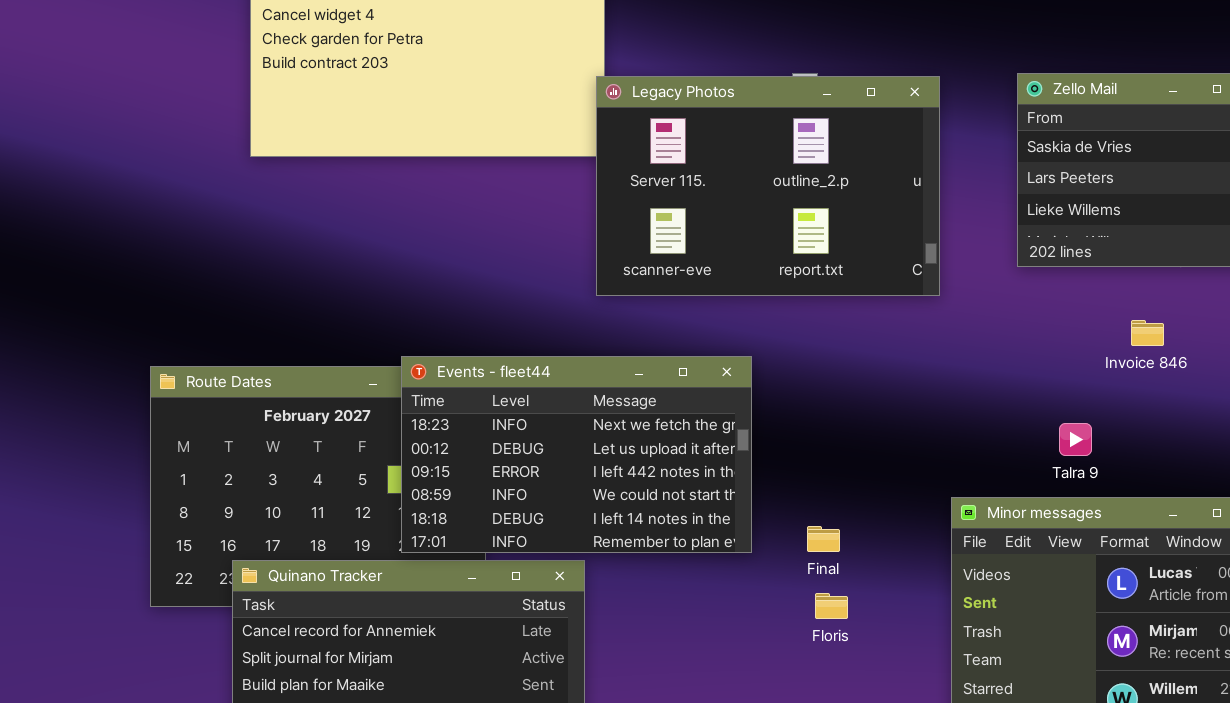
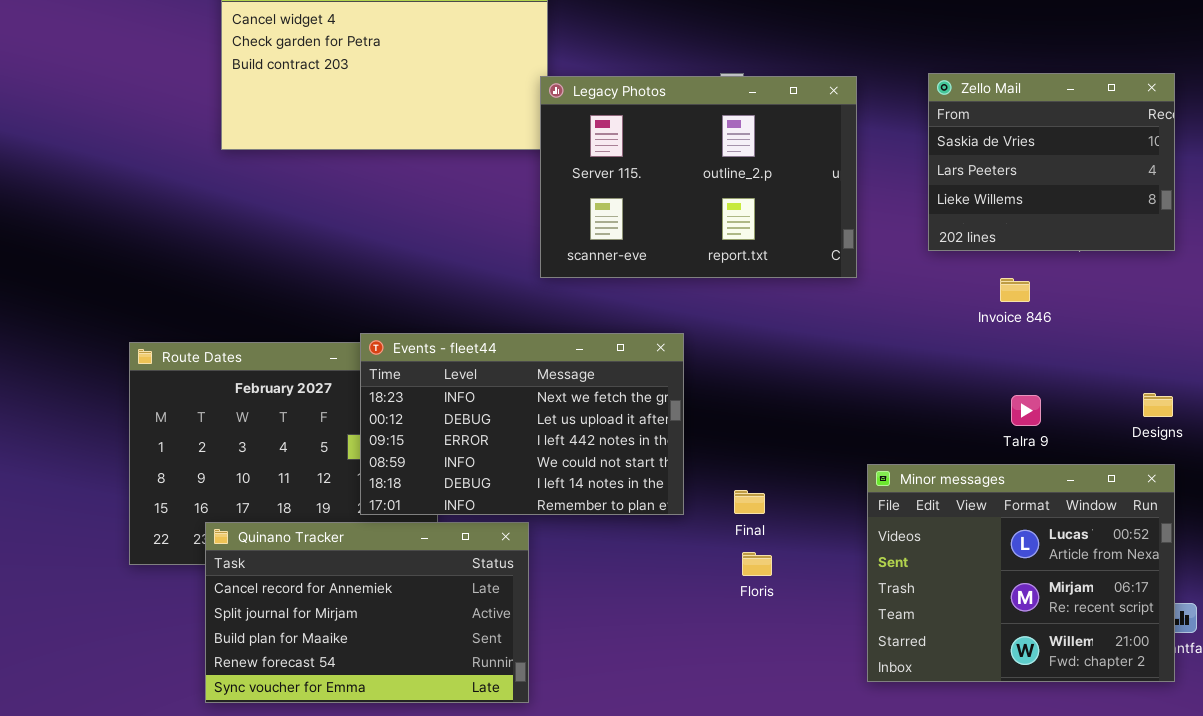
Invoice 846: [1131,320,1164,346] -> [1000,278,1030,302], moved
Talra 9: [1059,423,1092,456] -> [1011,395,1041,426], moved

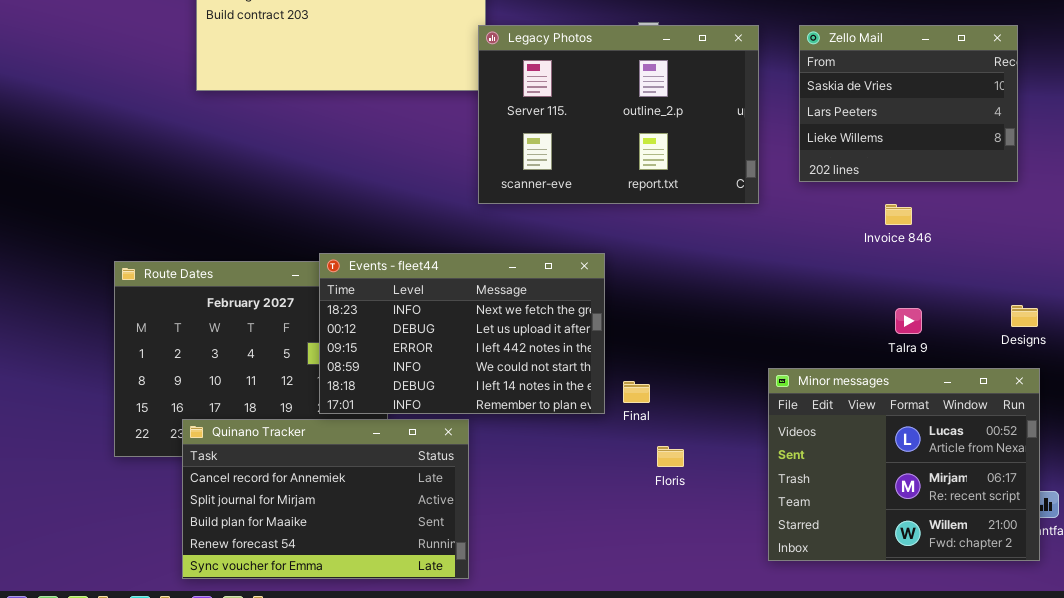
Zello Mail: [928,73,1175,251] -> [799,25,1018,182], moved
Final: [734,490,765,514] -> [623,381,650,403], moved

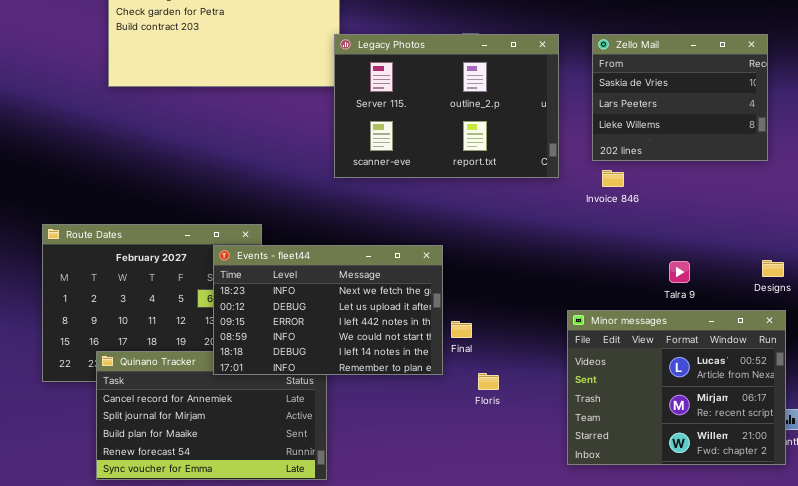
Invoice 846: [885,204,912,225] -> [602,170,624,187], moved
Events - fleet44: [319,253,605,414] -> [213,245,443,375], moved

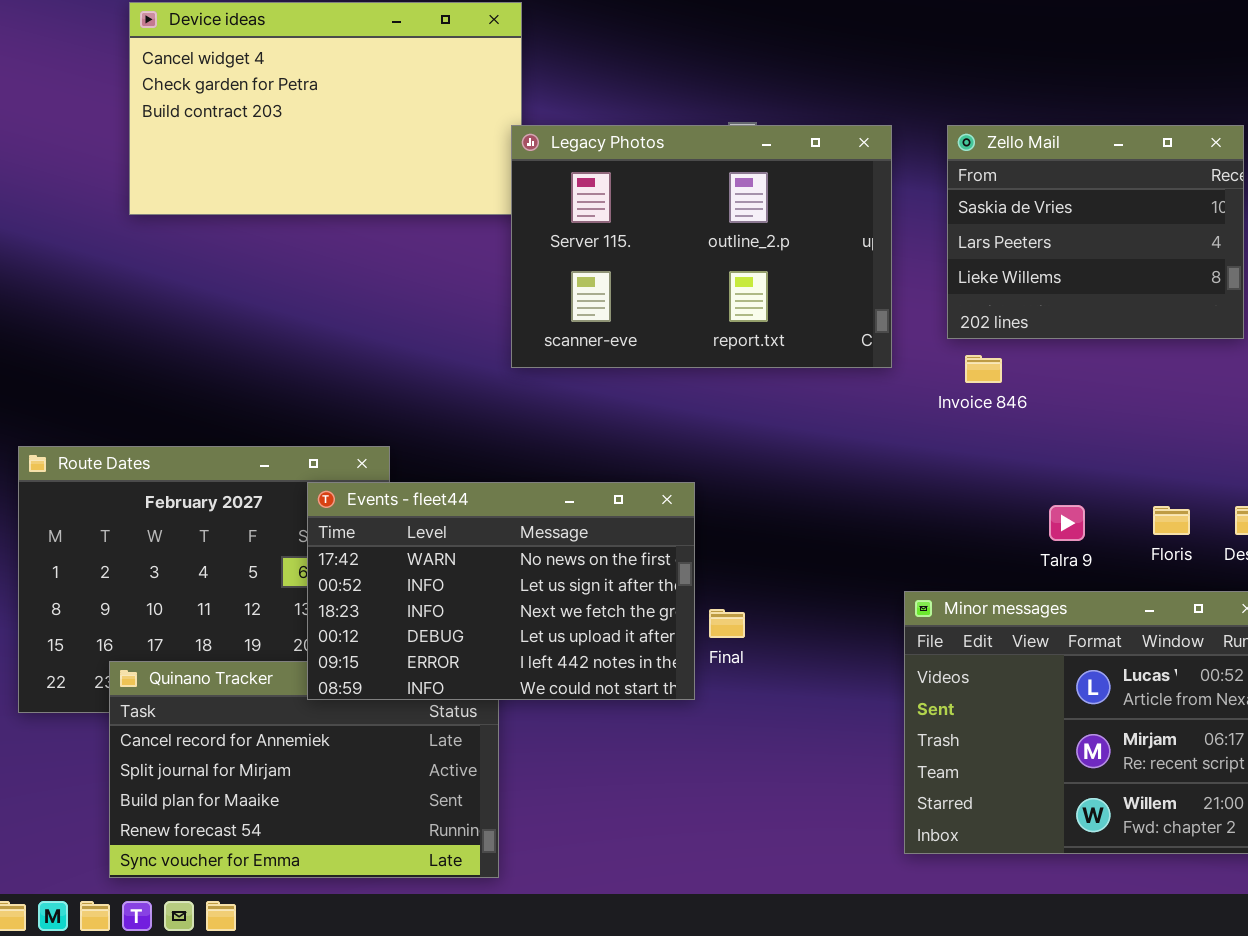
Events - fleet44: [213,245,443,375] -> [307,482,695,700], scrolled up 2 rows
Talra 9: [669,261,690,283] -> [1049,505,1085,541], moved
Floris: [478,373,499,390] -> [1153,506,1190,535], moved

